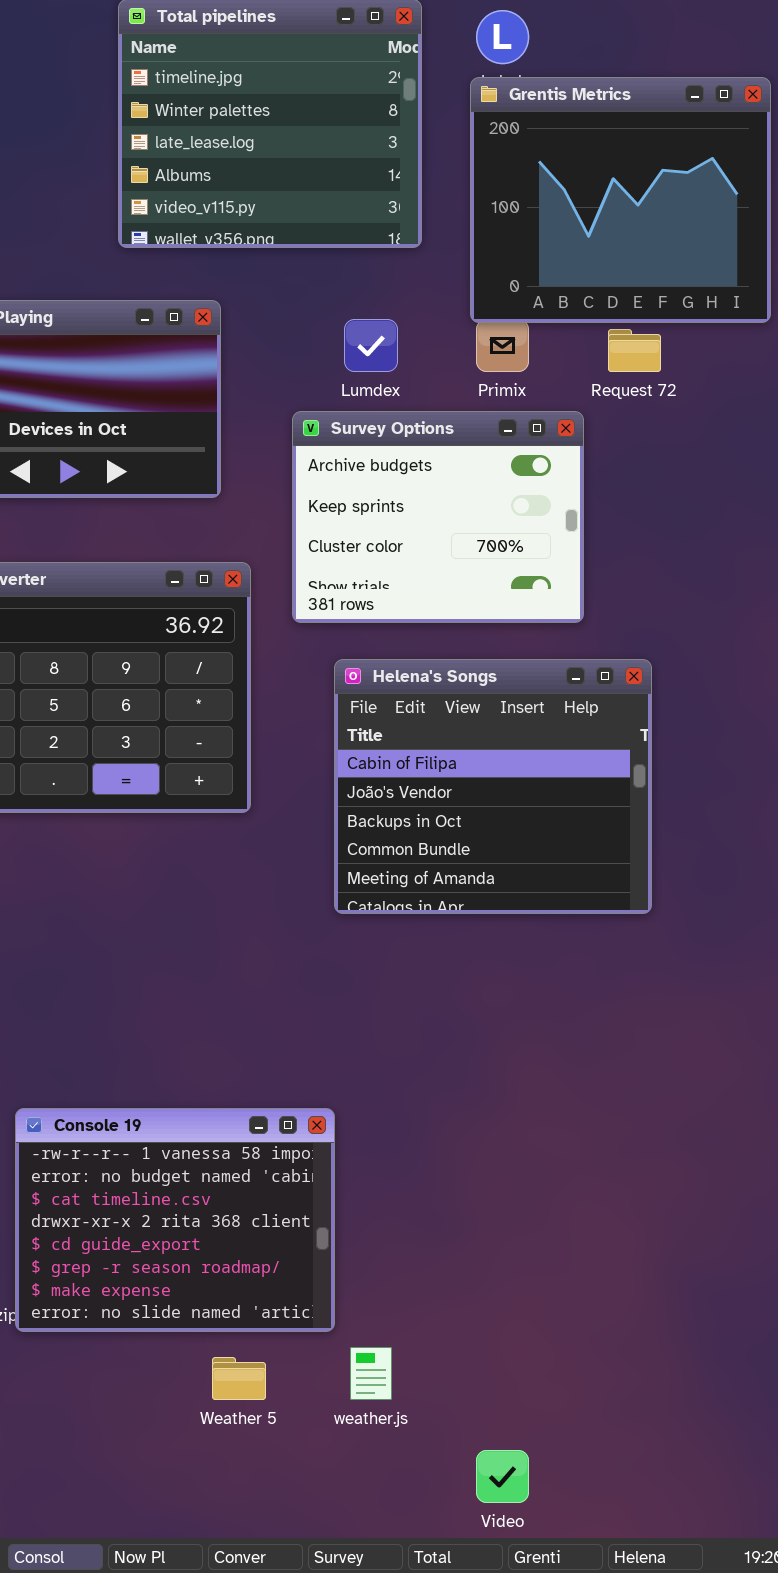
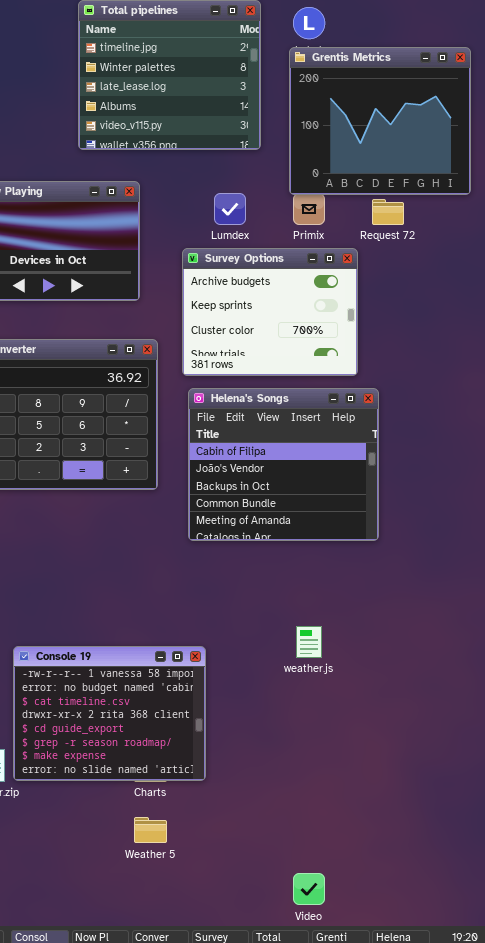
Helena's Songs: [334,659,652,914] -> [188,388,379,541], moved
Console 19: [15,1108,335,1332] -> [13,646,206,781], moved
weather.js: [350,1347,392,1400] -> [296,626,322,658], moved

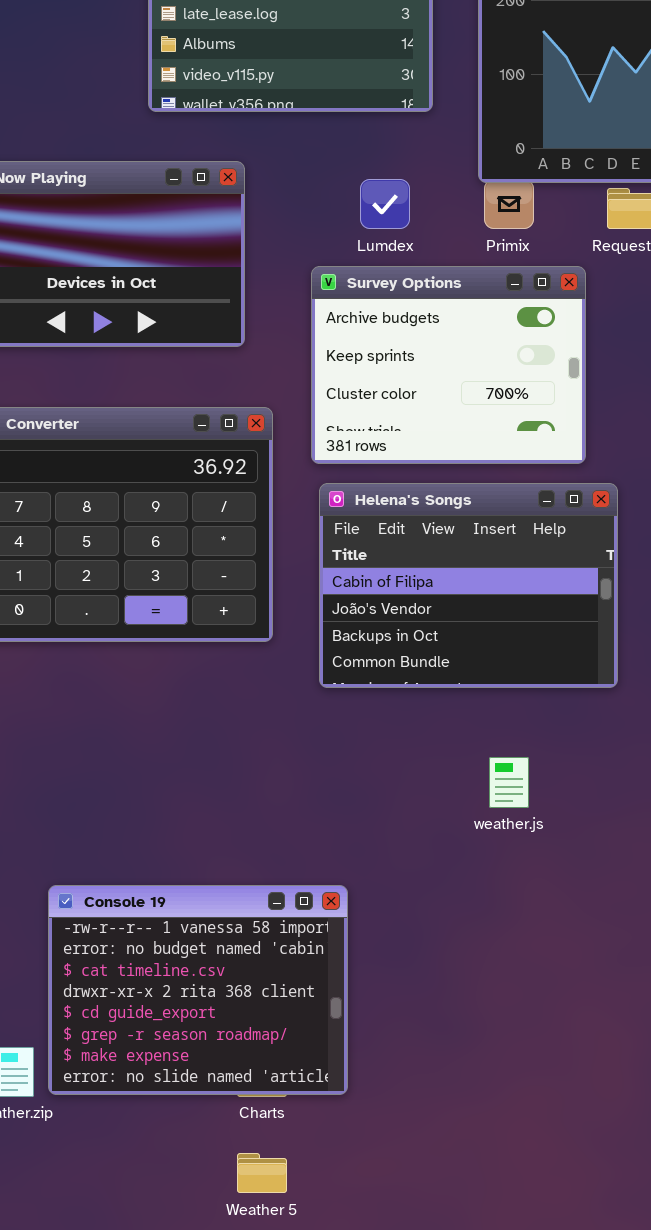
Helena's Songs: [188,388,379,541] -> [319,483,618,688], resized
weather.js: [296,626,322,658] -> [489,757,529,808], moved

